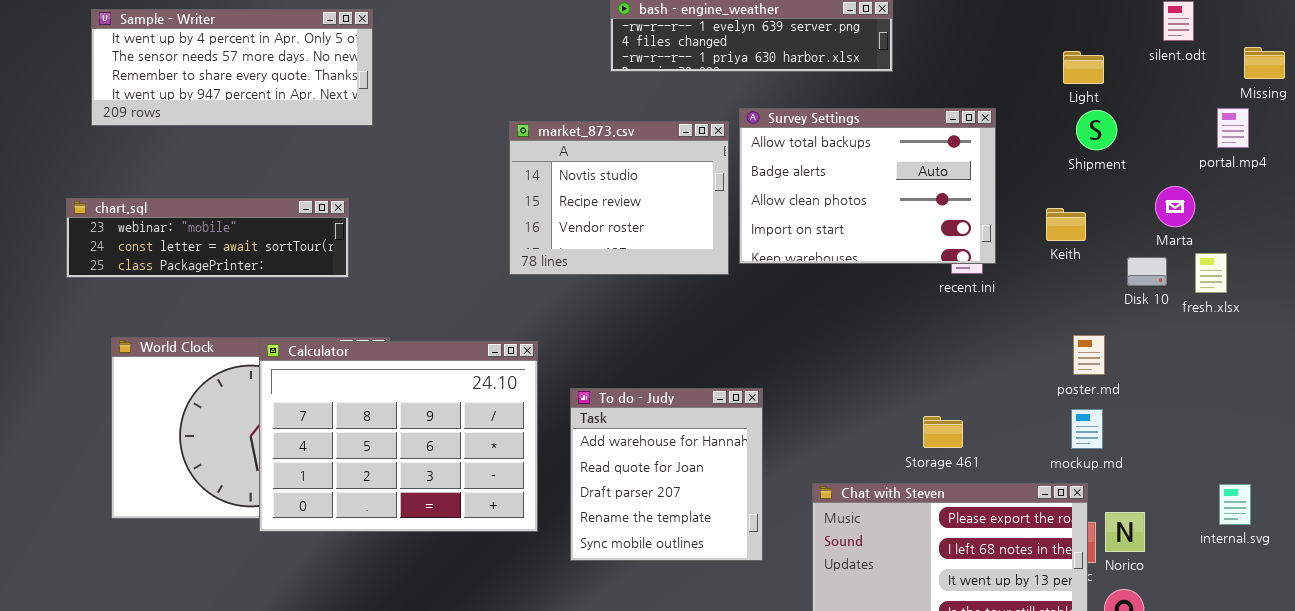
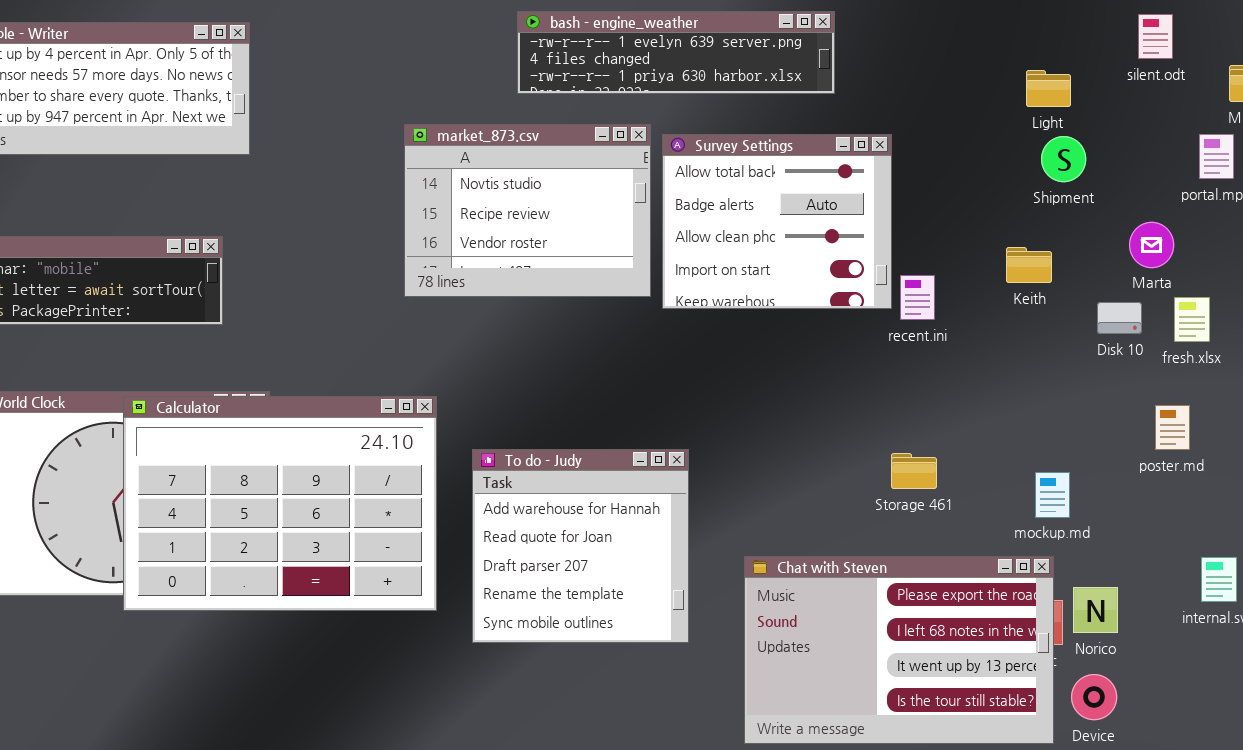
Survey Settings: [739,108,996,264] -> [662,134,892,309], resized
market_873.csv: [509,121,729,275] -> [404,124,651,297], moved
poster.md: [1073,335,1105,375] -> [1155,405,1190,450], moved
Storage 461: [923,416,963,448] -> [891,453,937,489], moved

